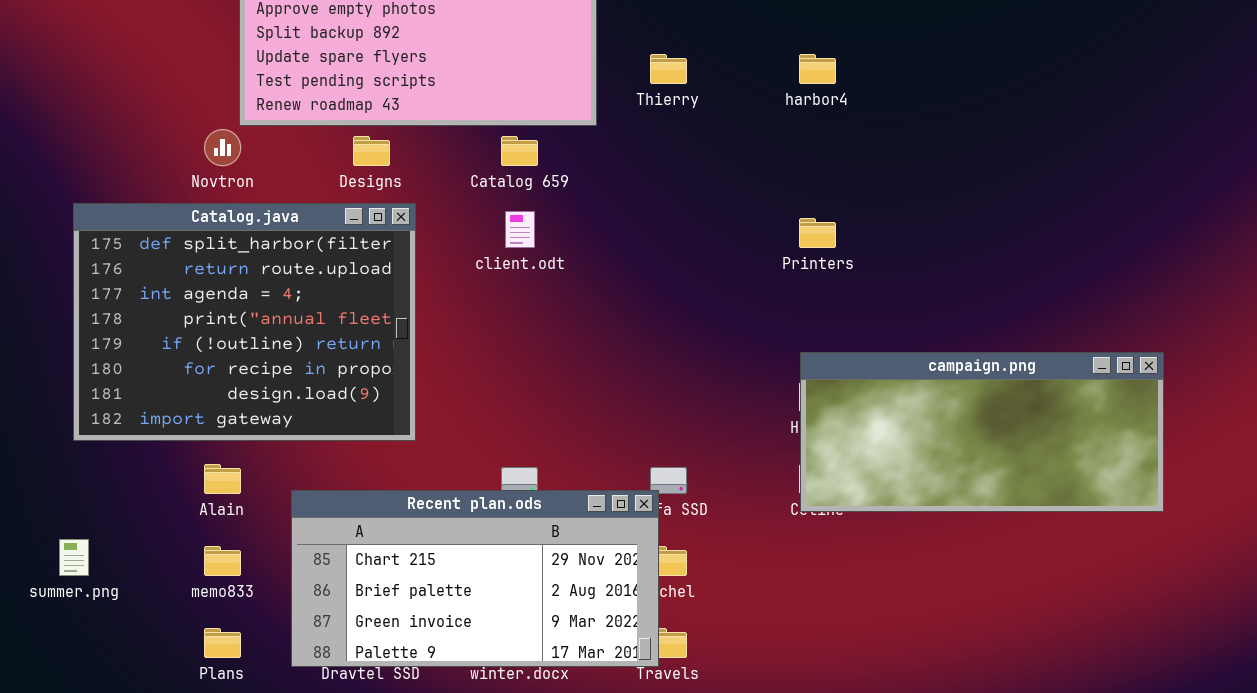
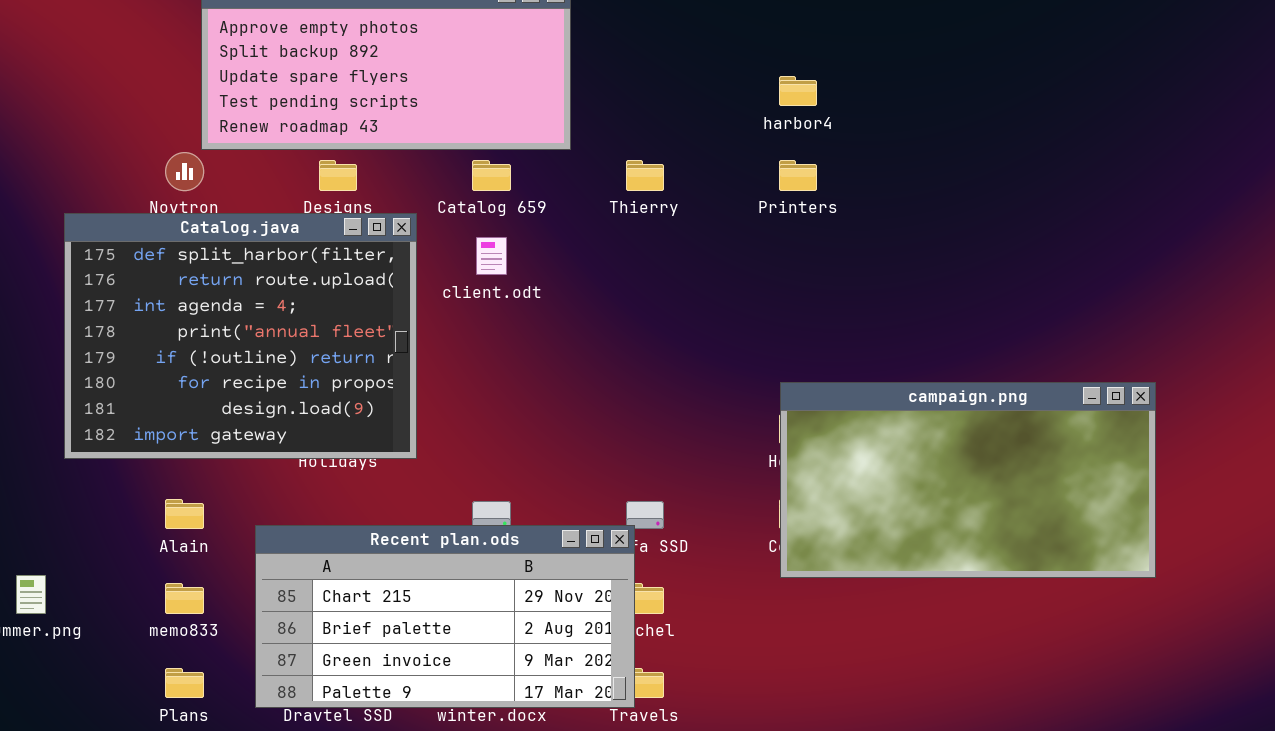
Thierry: [650,54,687,84] -> [626,160,664,191], moved
Catalog.java: [73,203,416,441] -> [64,213,417,459], moved
Printers: [799,218,836,248] -> [779,160,817,191], moved
campaign.png: [800,352,1164,512] -> [780,382,1156,578], resized

